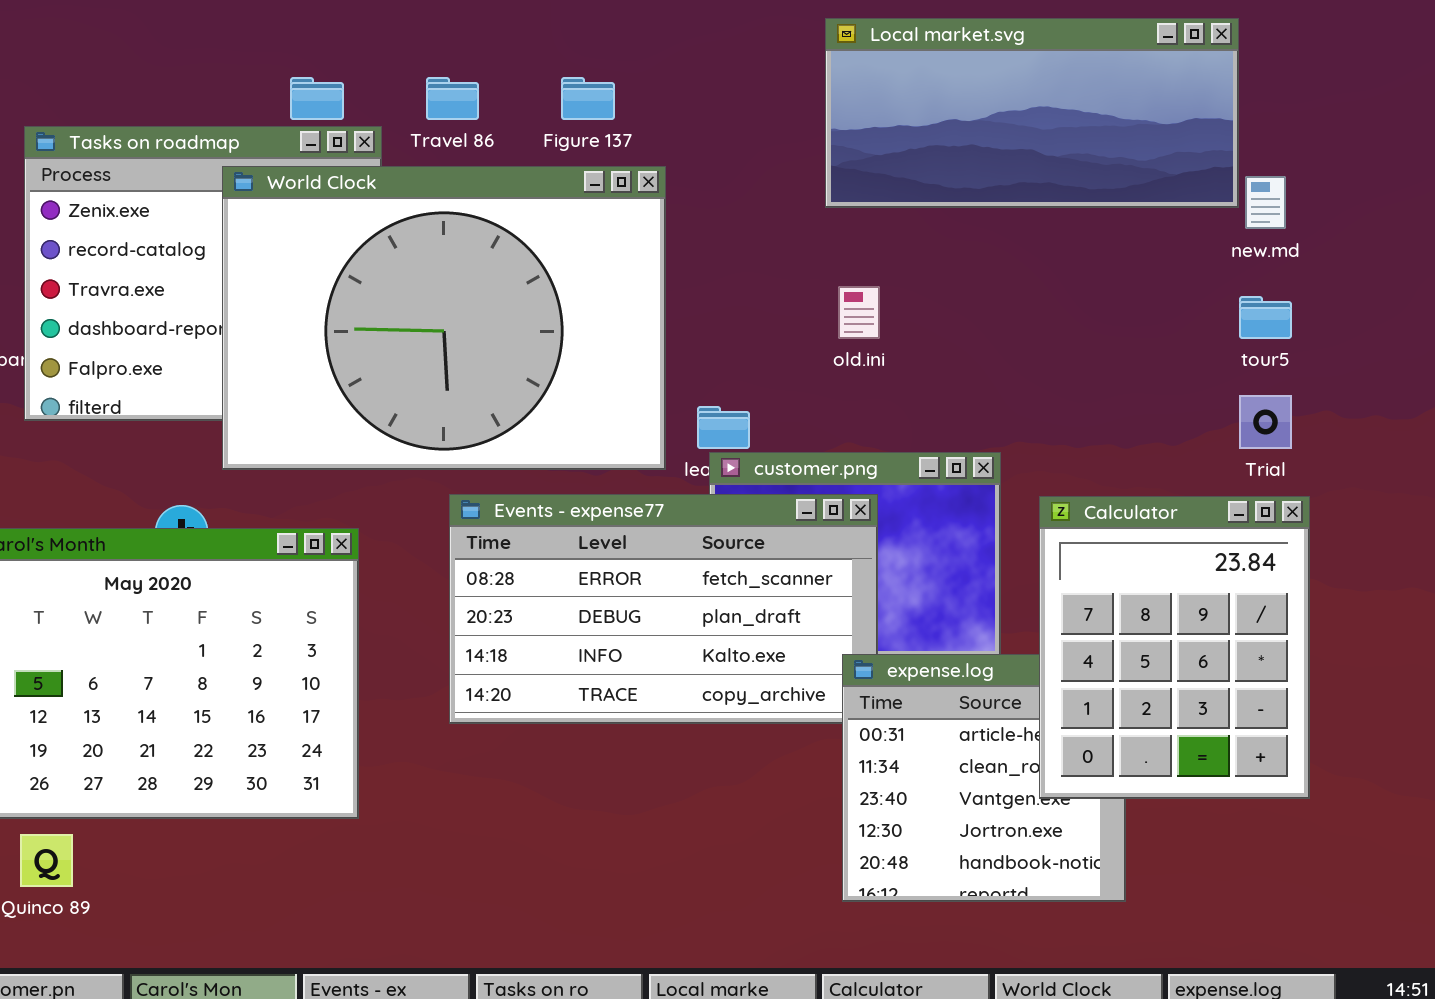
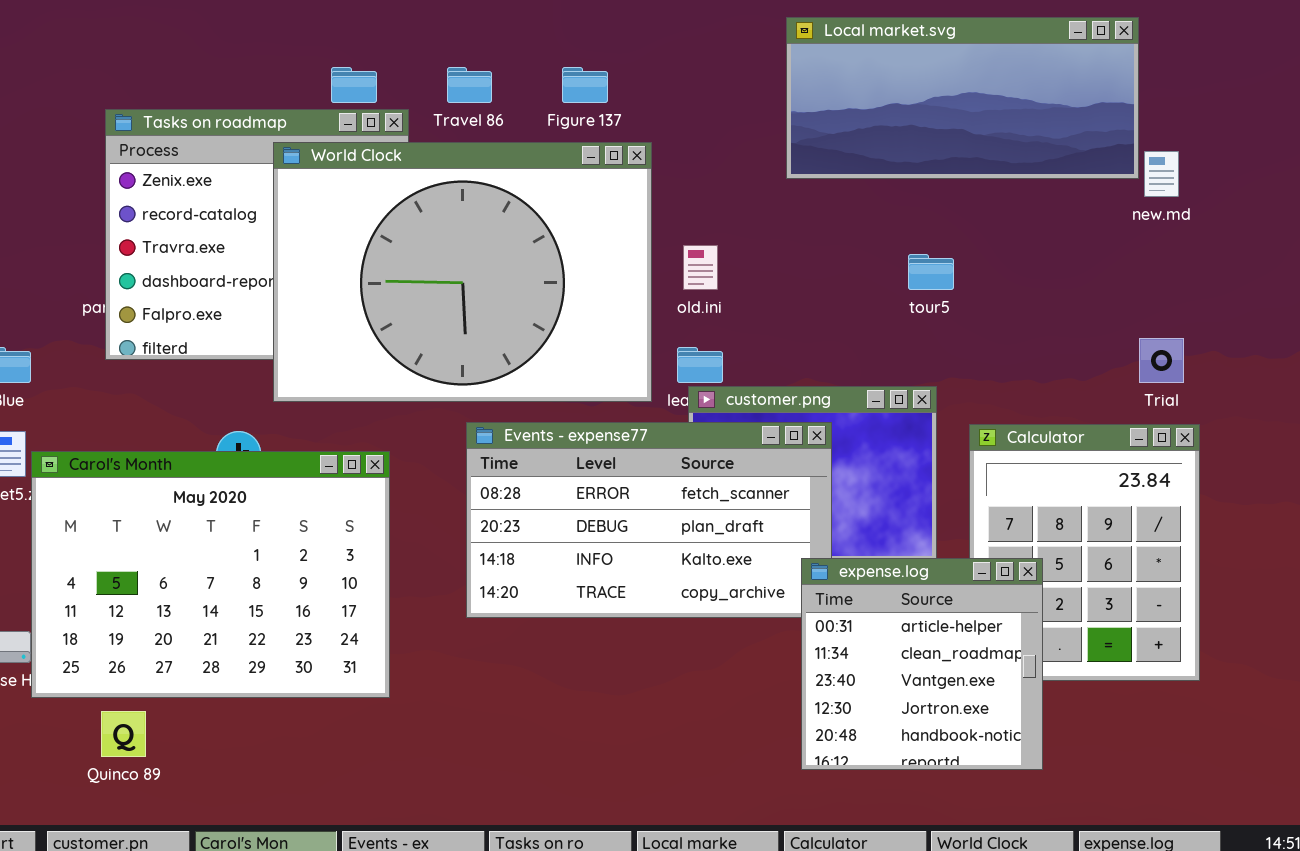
old.ini: [838,286,880,339] -> [683,245,718,290], moved
tour5: [1239,296,1292,339] -> [908,254,954,290], moved
expense.log: [842,654,1126,902] -> [801,558,1043,770], raised

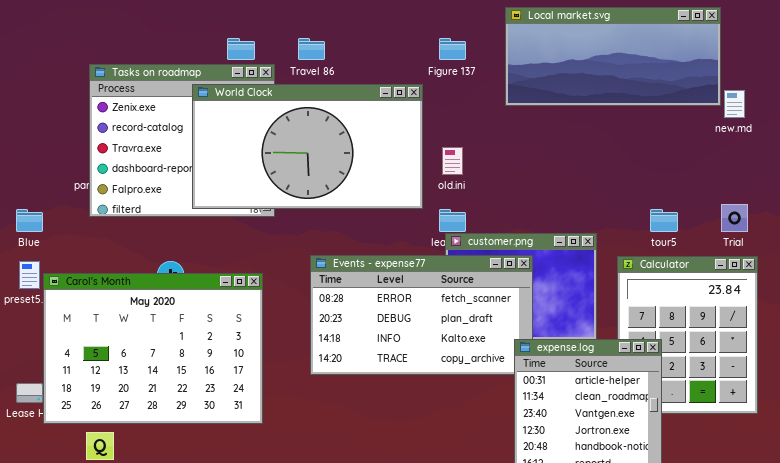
Figure 137: [562,67,608,103] -> [439,38,466,60], moved
World Clock: [273,142,652,402] -> [192,84,423,209], resized
tour5: [908,254,954,290] -> [650,209,678,232], moved

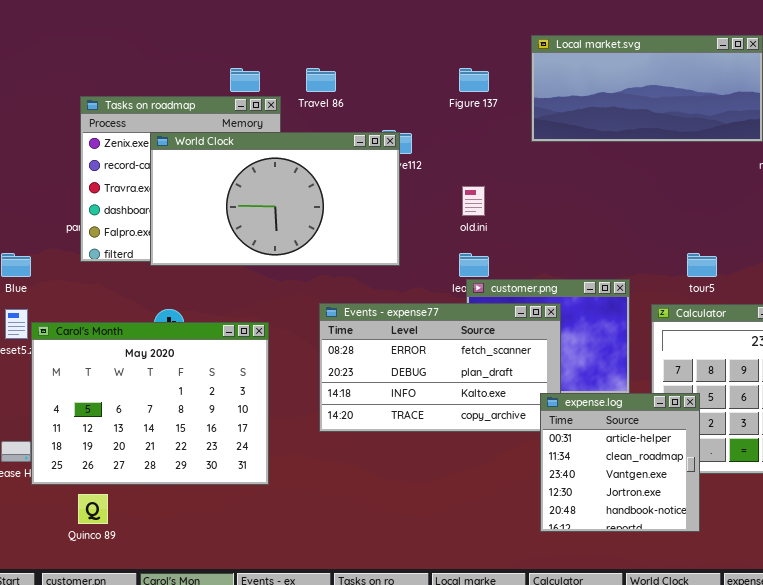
World Clock: [192,84,423,209] -> [150,132,400,266], moved

